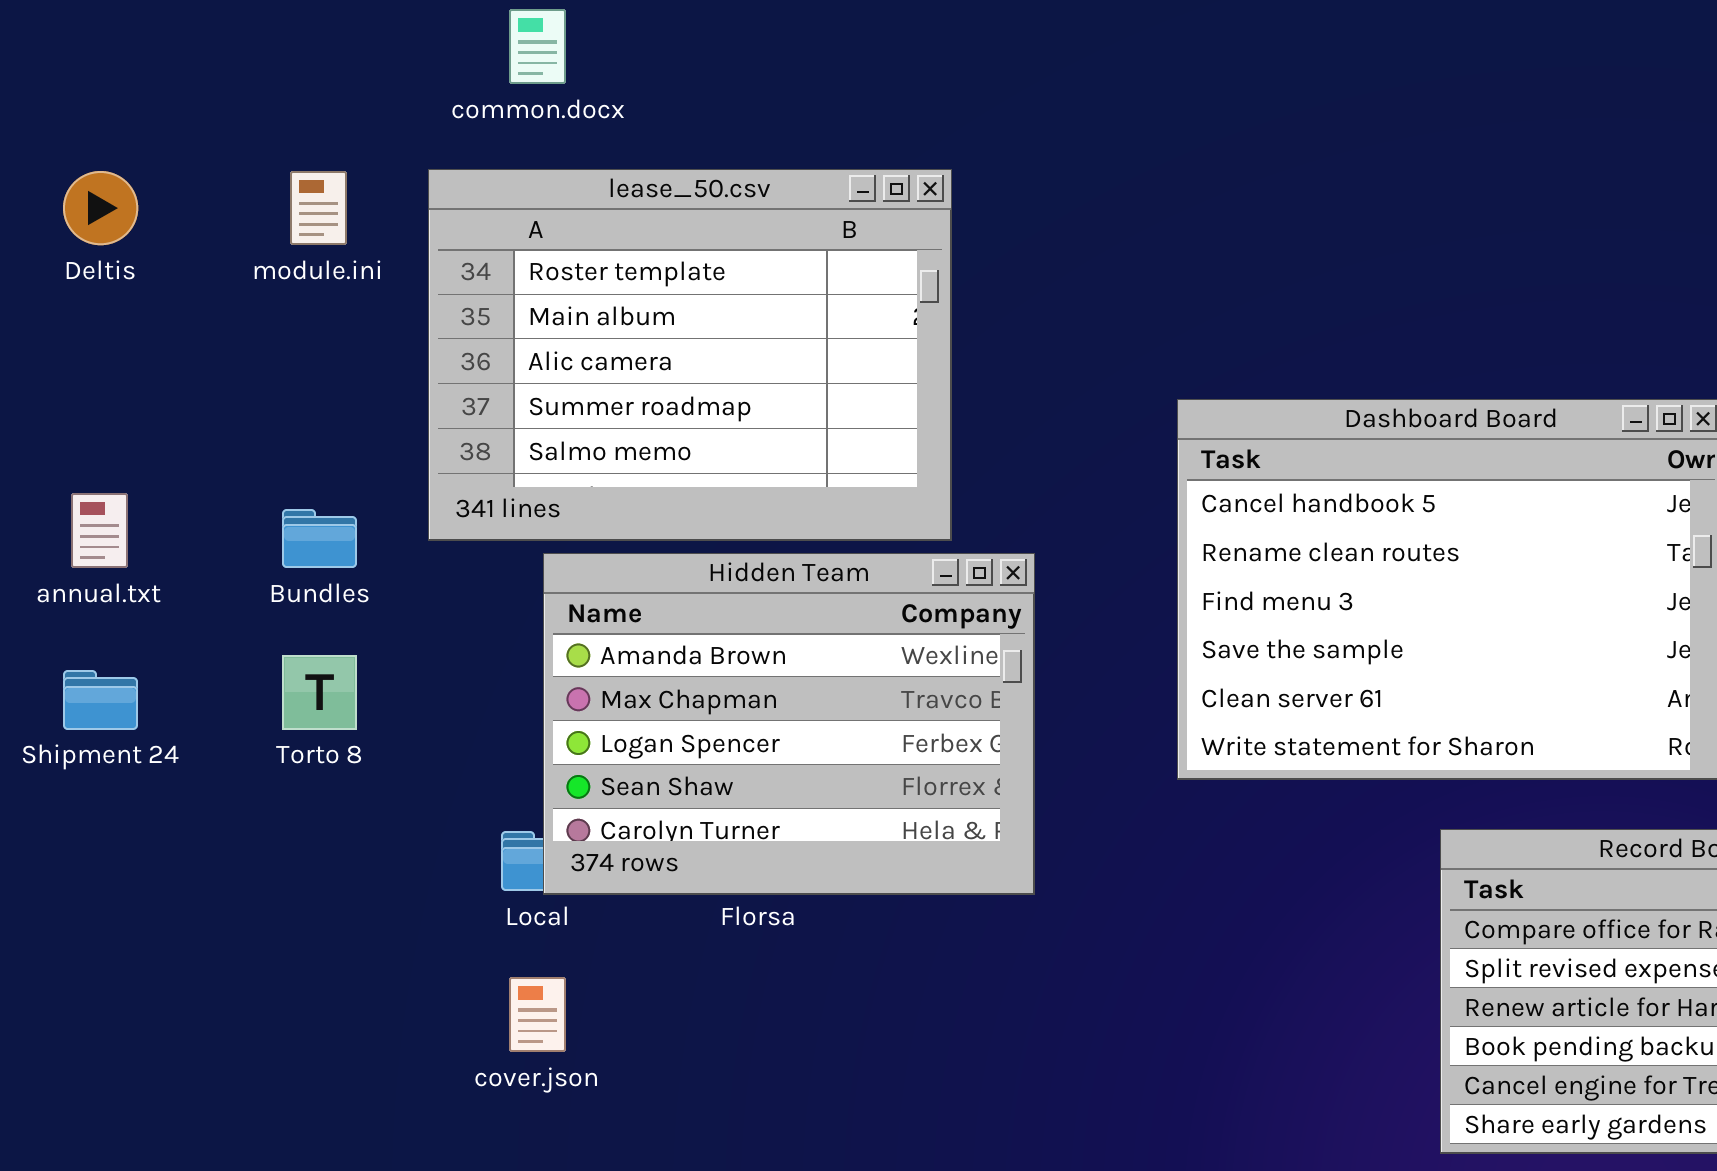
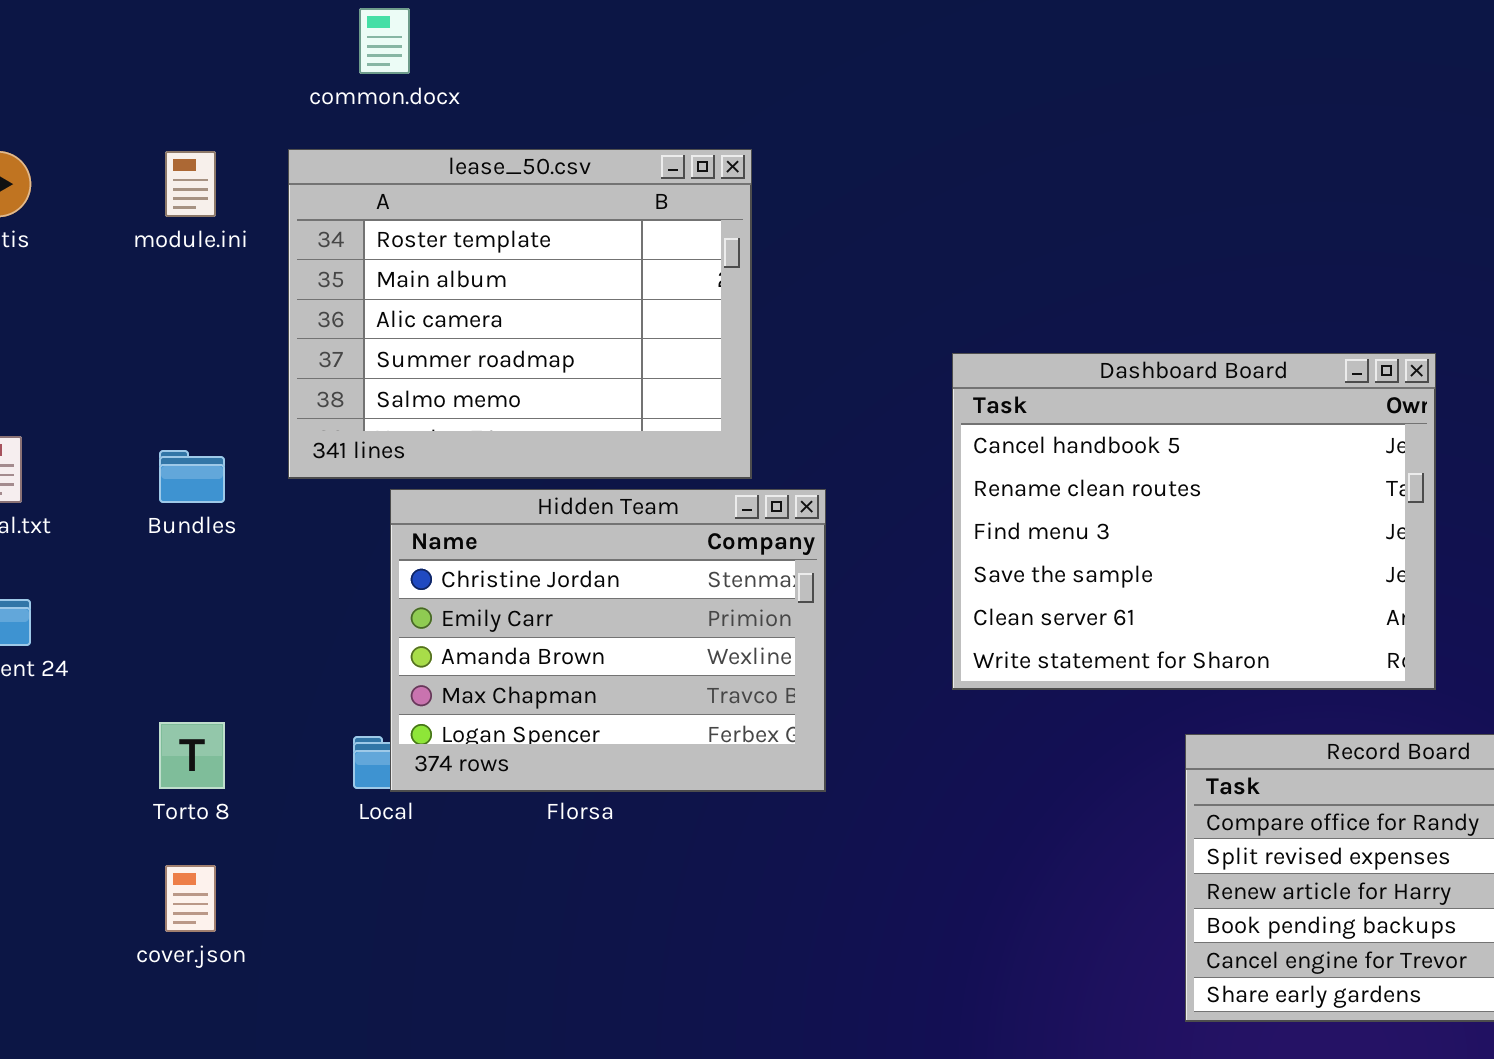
Hidden Team: [543,553,1035,895] -> [390,489,826,792], scrolled up 2 rows
Torto 8: [282,655,357,730] -> [159,722,225,789], moved
cover.json: [509,977,566,1052] -> [165,865,216,932], moved

